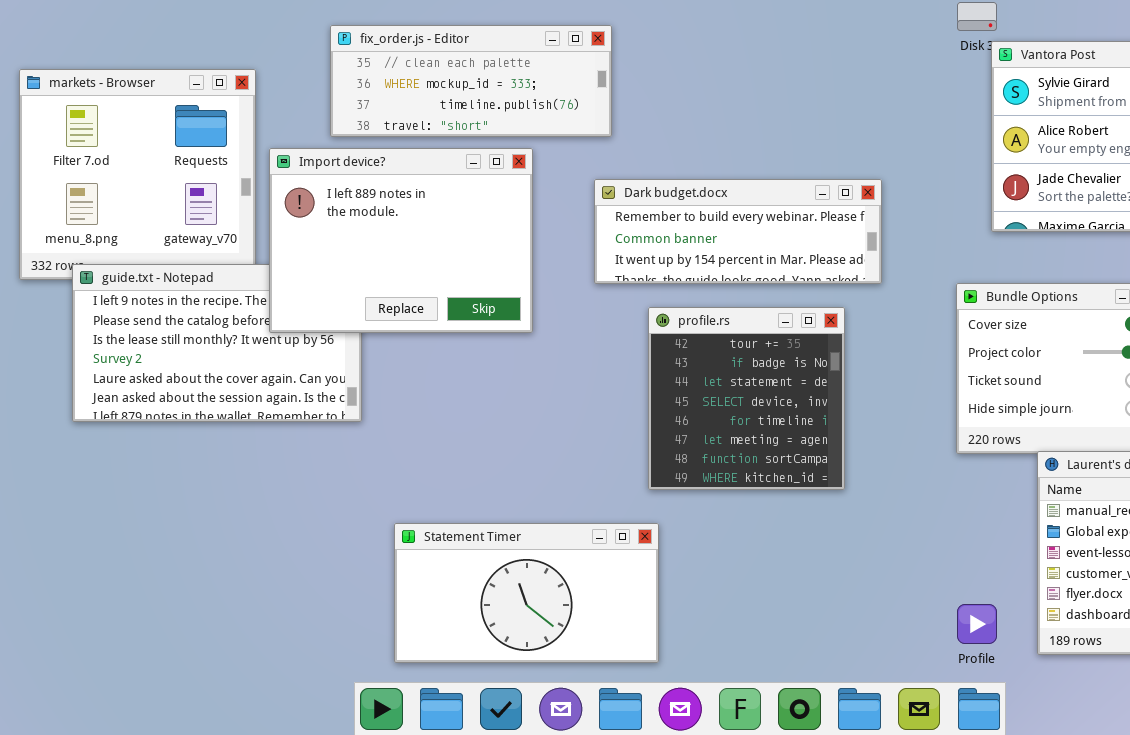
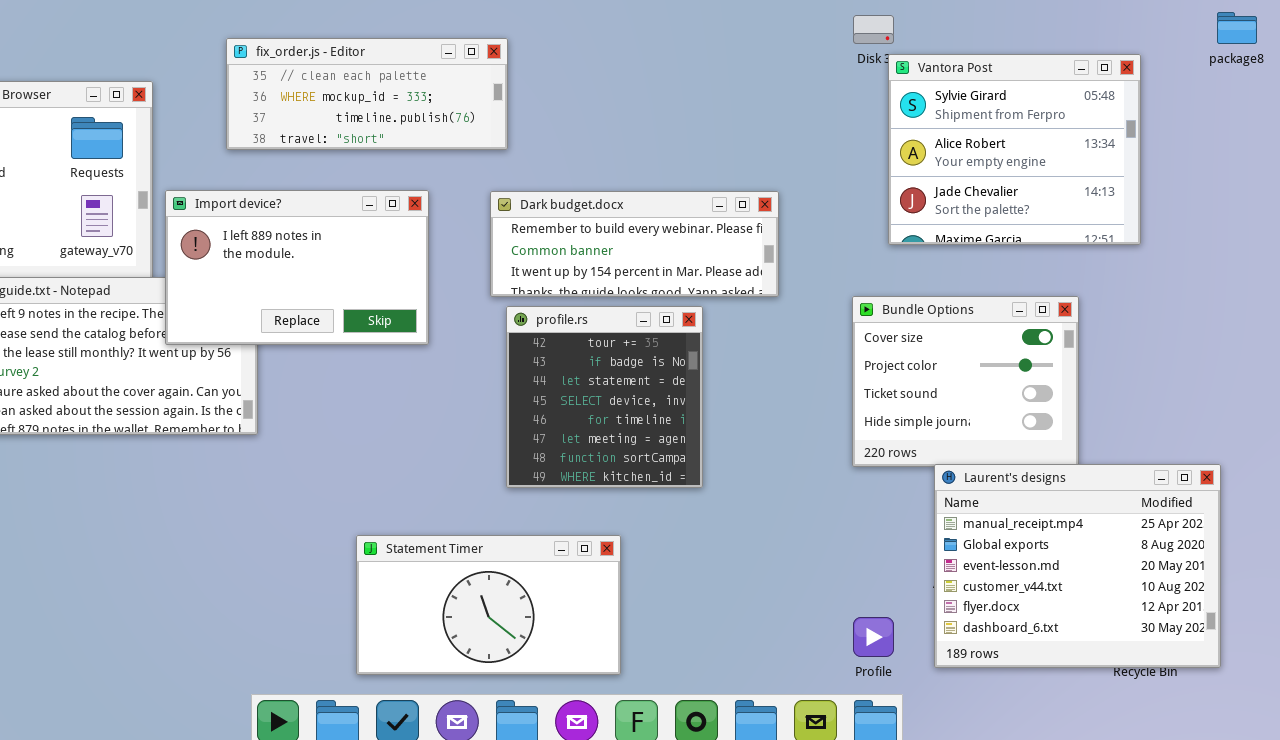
Import device?: [269,148,533,333] -> [165,190,429,345], resized
profile.rs: [648,307,845,490] -> [506,306,703,488], moved
Statement Timer: [394,523,659,663] -> [356,535,621,675], moved

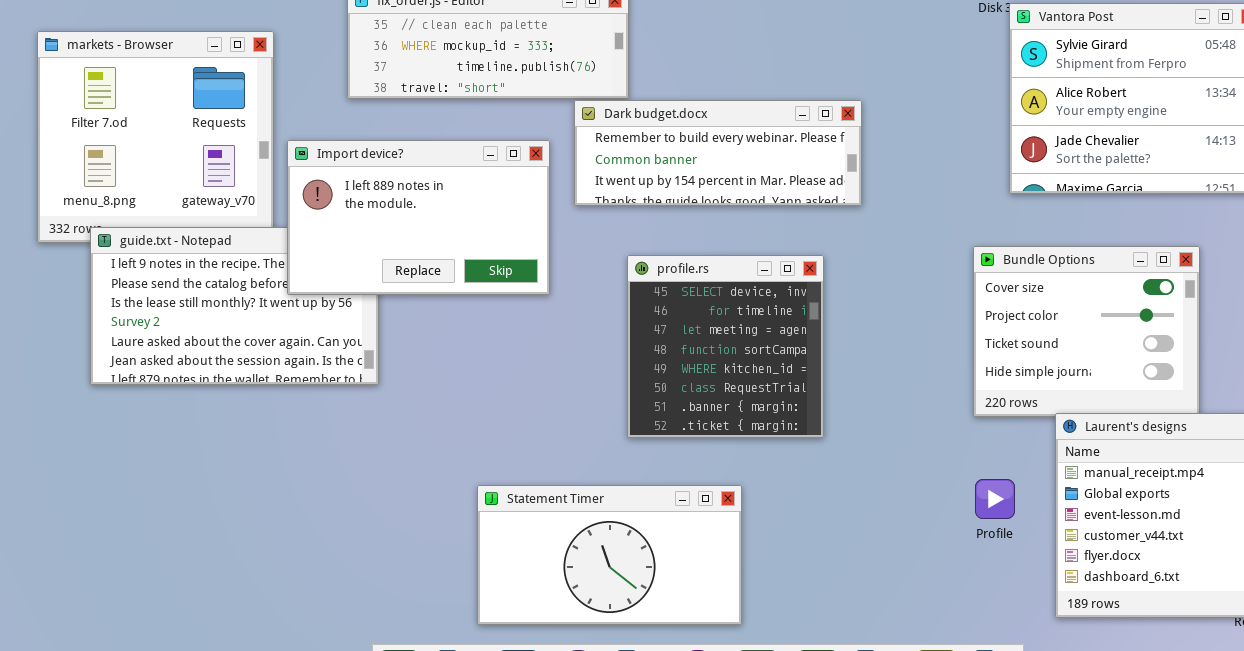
Dark budget.docx: [490,191,779,297] -> [574,100,862,206], moved
profile.rs: [506,306,703,488] -> [627,255,824,438], scrolled down 3 rows
Profile: [853,617,894,657] -> [975,479,1015,519], moved

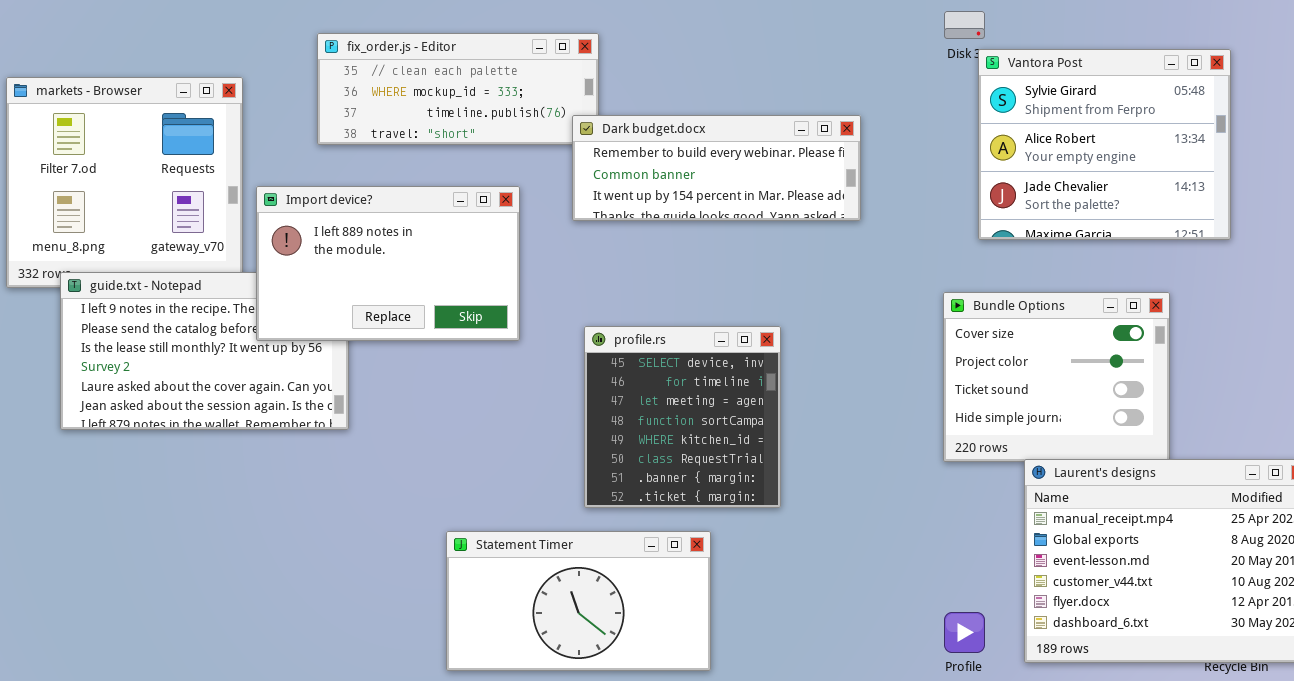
Dark budget.docx: [574,100,862,206] -> [572,115,861,221], moved
profile.rs: [627,255,824,438] -> [584,326,781,508], moved
Profile: [975,479,1015,519] -> [944,612,985,653], moved

